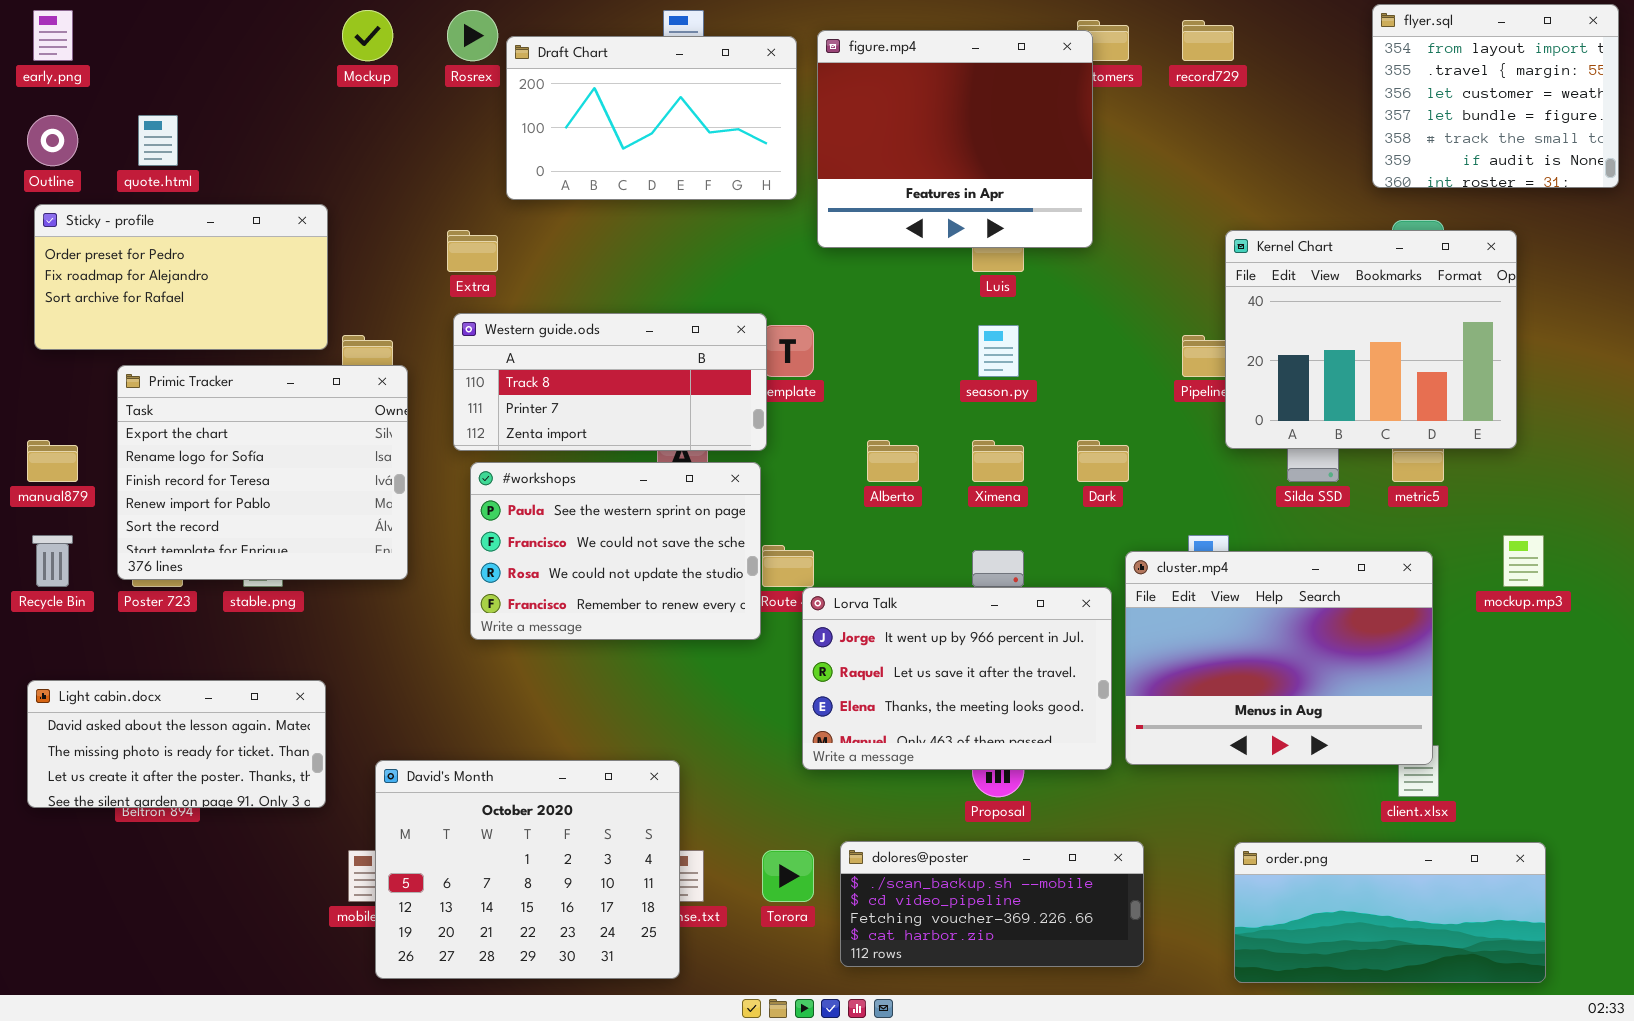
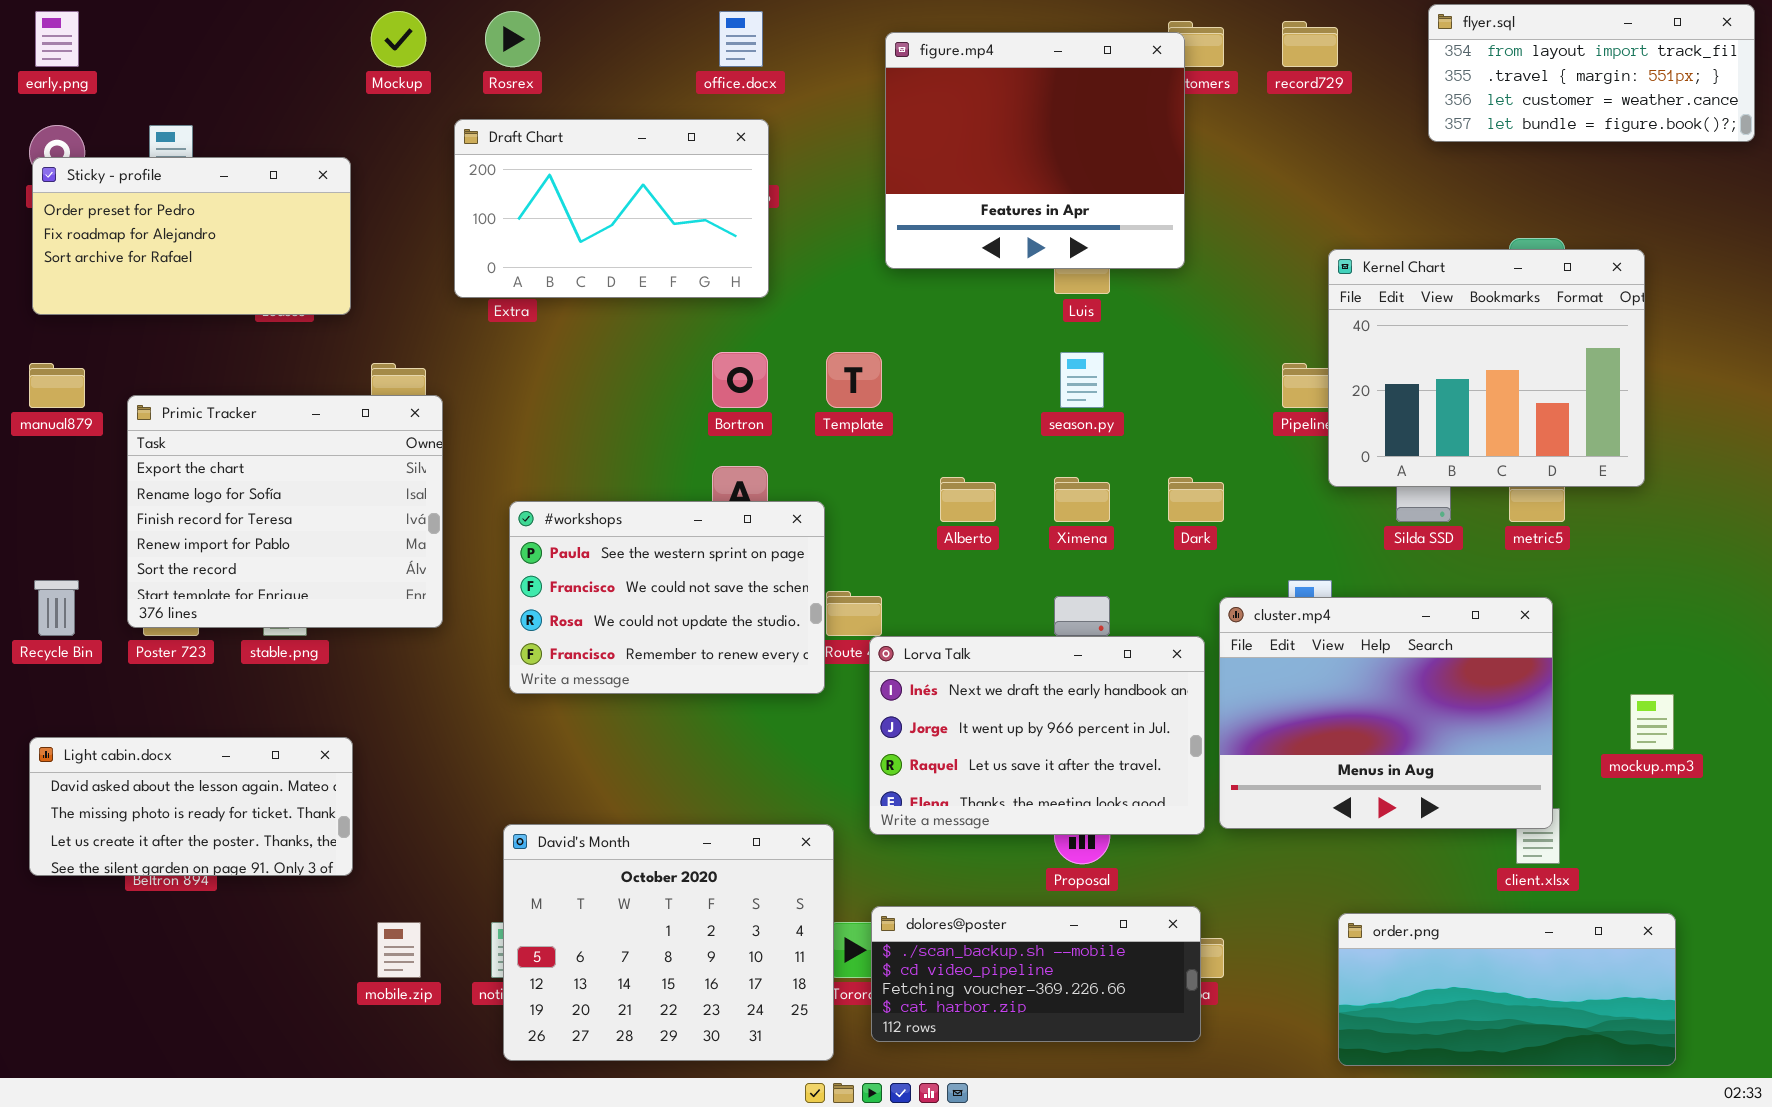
flyer.sql: [1372,4,1619,188] -> [1428,4,1755,142], resized
Draft Chart: [506,36,797,200] -> [454,119,769,298], moved
Sticky - profile: [34,204,328,350] -> [32,157,351,315], moved
Western guide.ods: [453,313,767,451] -> none, closed
manual879: [27,440,78,482] -> [29,363,85,408], moved
mockup.mp3: [1503,535,1544,587] -> [1630,694,1674,750], moved
Lorva Talk: [802,587,1112,770] -> [869,636,1205,835], scrolled up 1 row
David's Month: [375,760,680,979] -> [503,824,834,1061], moved
dolores@poster: [840,841,1144,967] -> [871,906,1201,1042], moved

